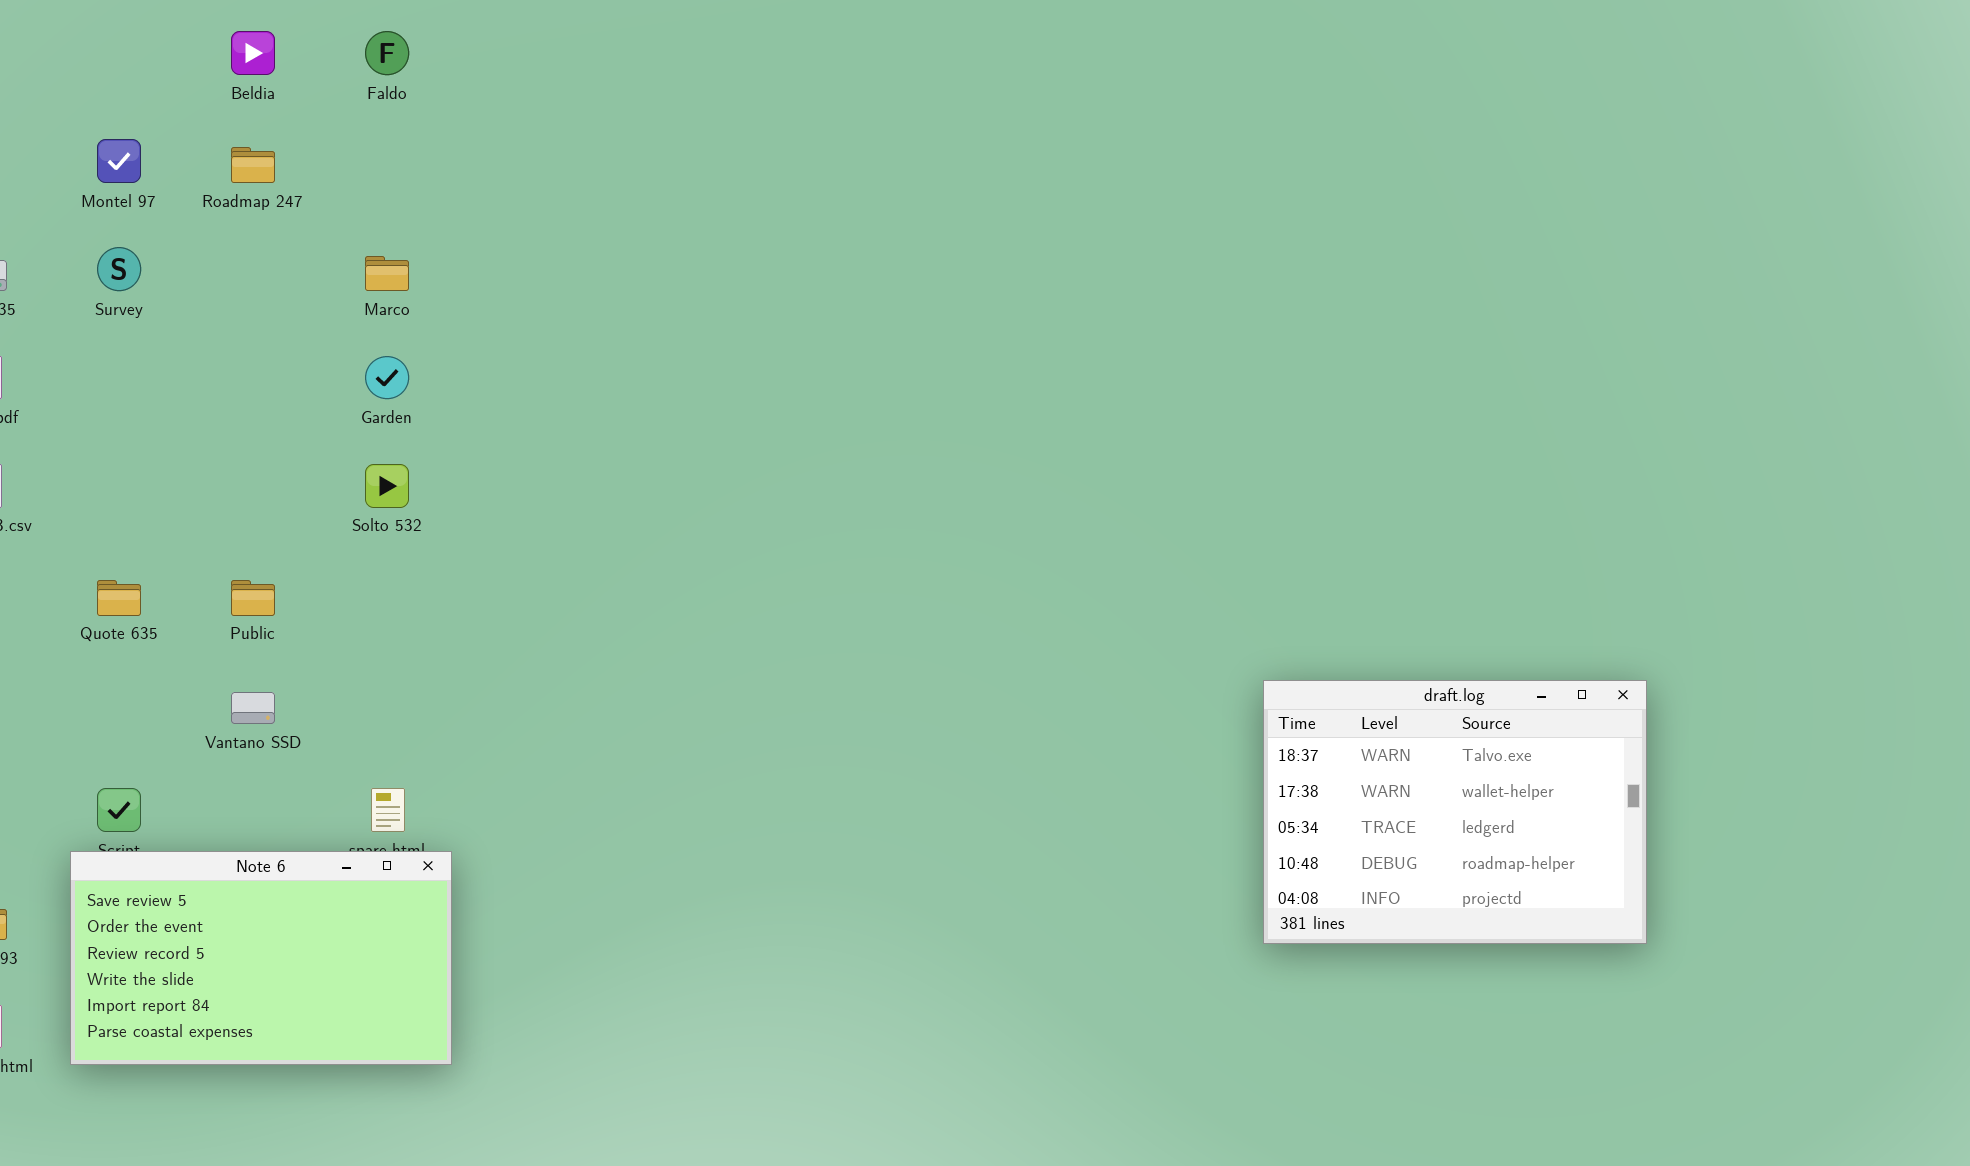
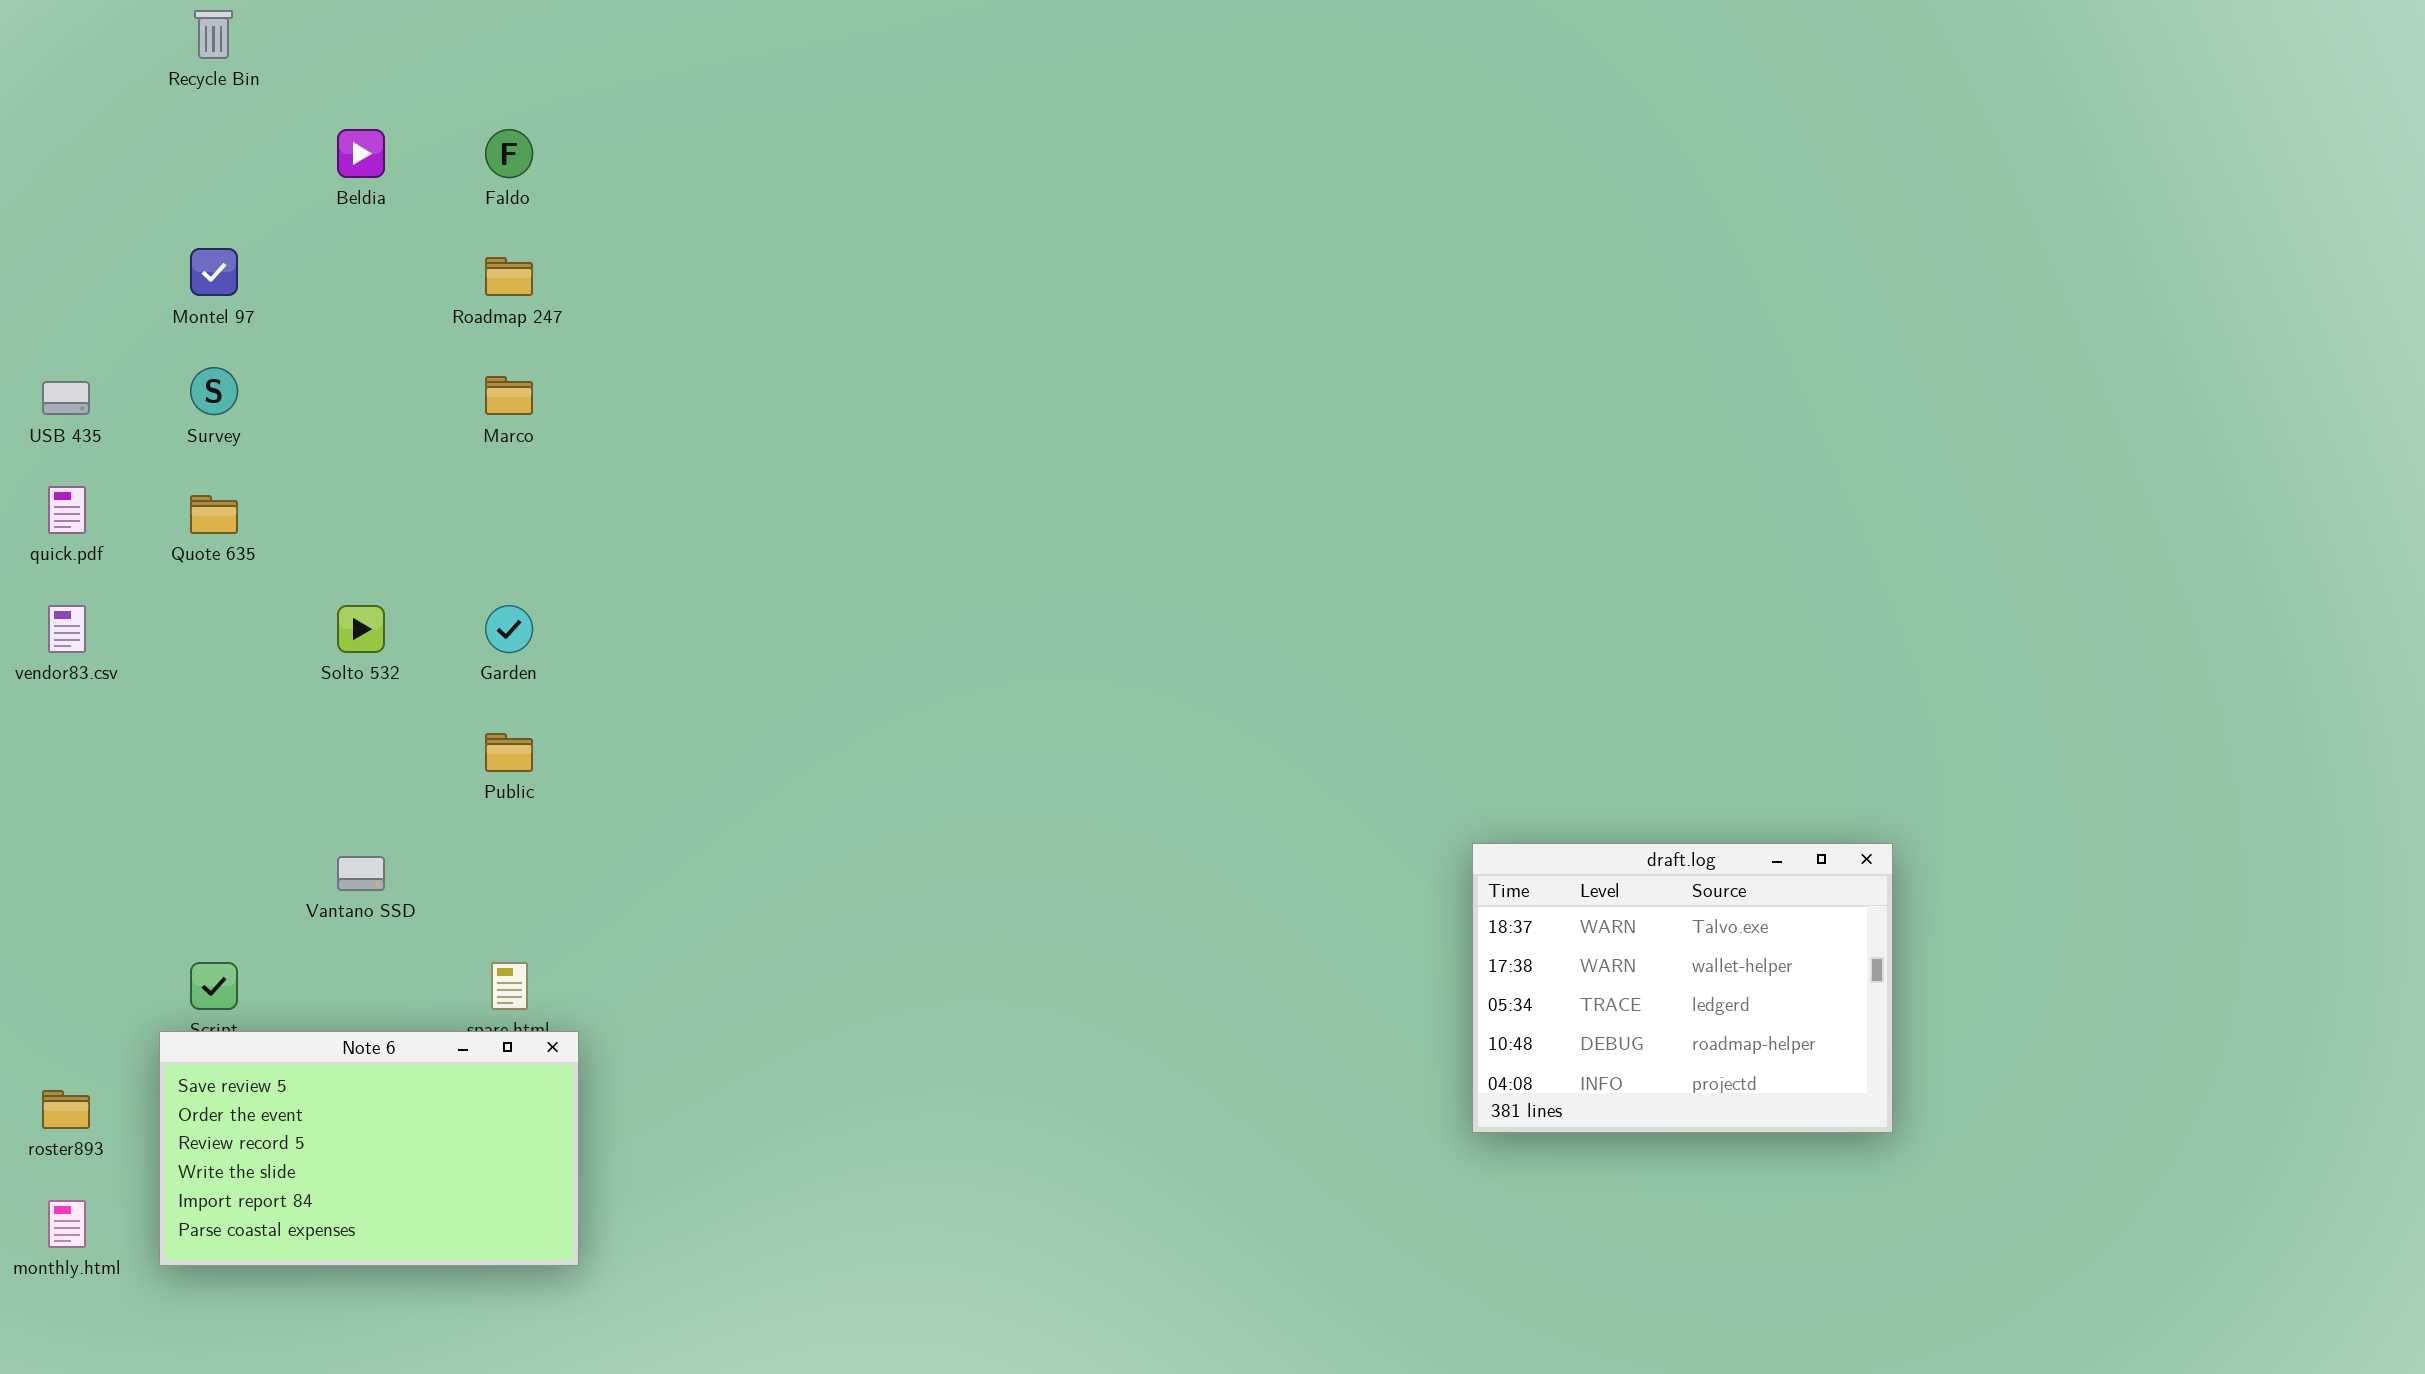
Roadmap 247: [231,147,275,183] -> [485,257,533,296], moved
Garden: [365,356,409,399] -> [485,605,533,653], moved
Solto 532: [365,464,409,508] -> [337,605,385,653], moved
Quote 635: [97,580,141,616] -> [190,495,238,534], moved
Public: [231,580,275,616] -> [485,733,533,772], moved

